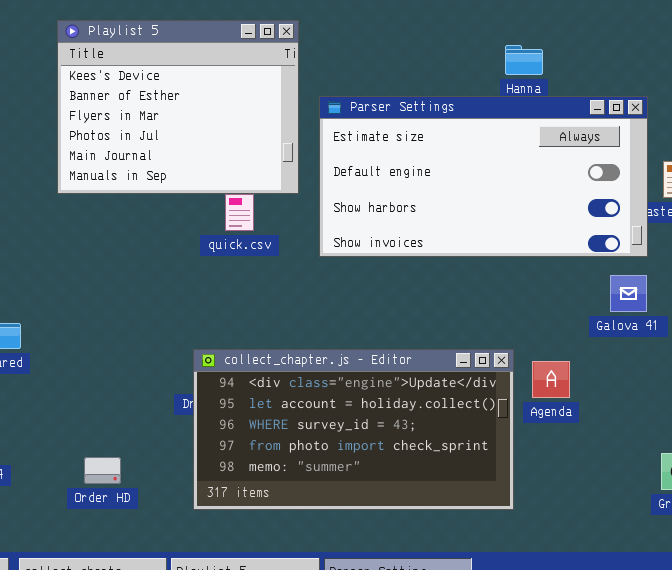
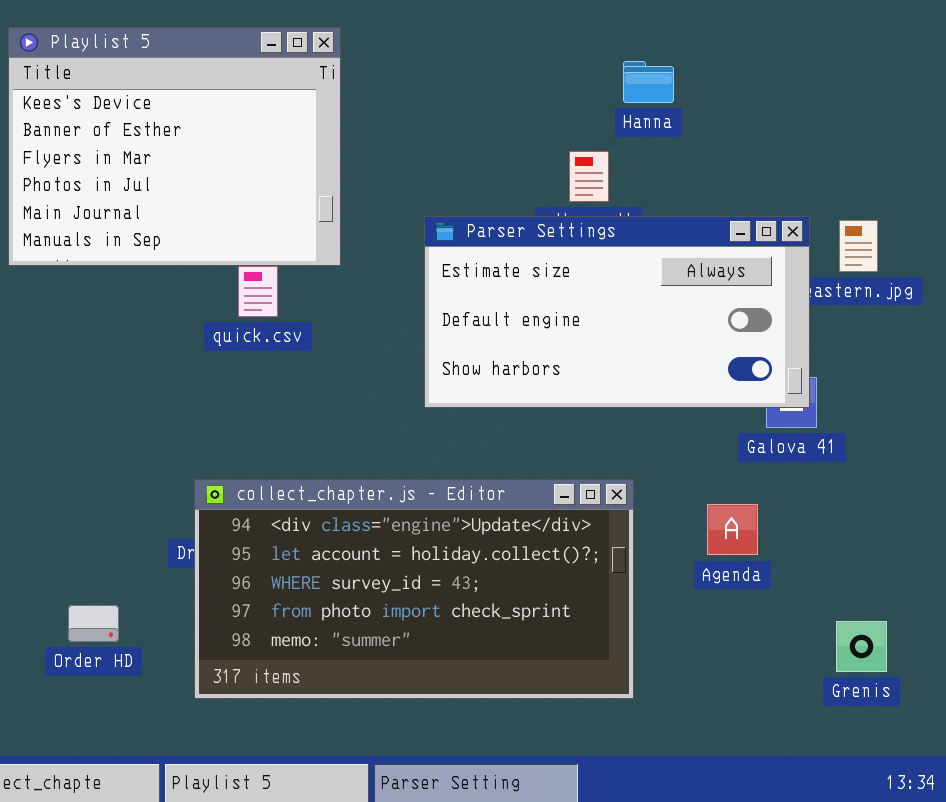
Parser Settings: [319,96,648,257] -> [424,216,810,408], moved, resized
Agenda: [532,361,570,398] -> [707,504,758,555], moved
Order HD: [84,457,121,484] -> [68,605,119,642], moved

